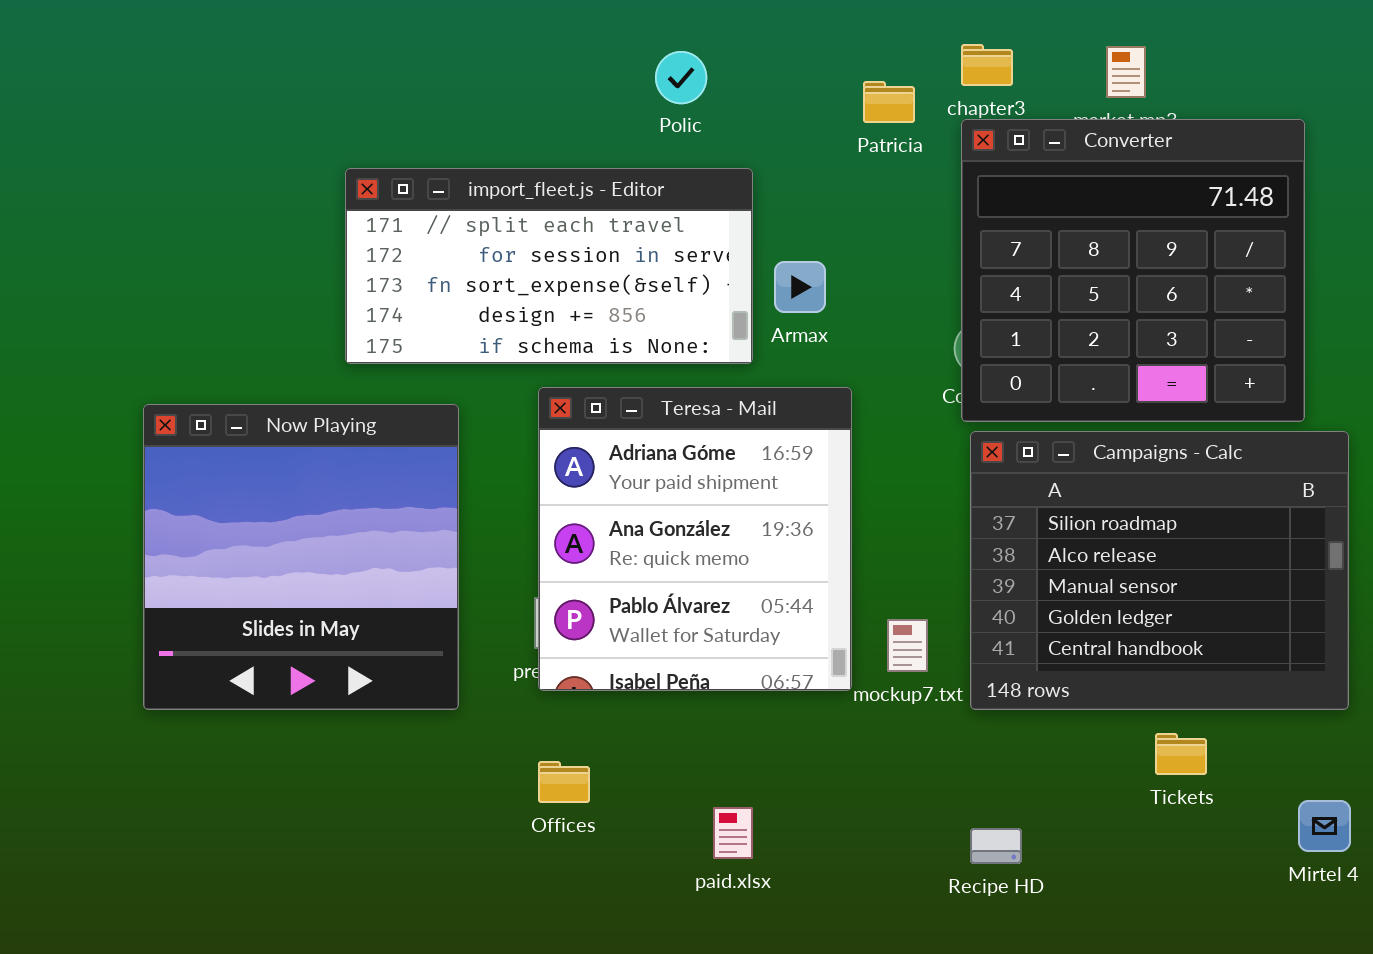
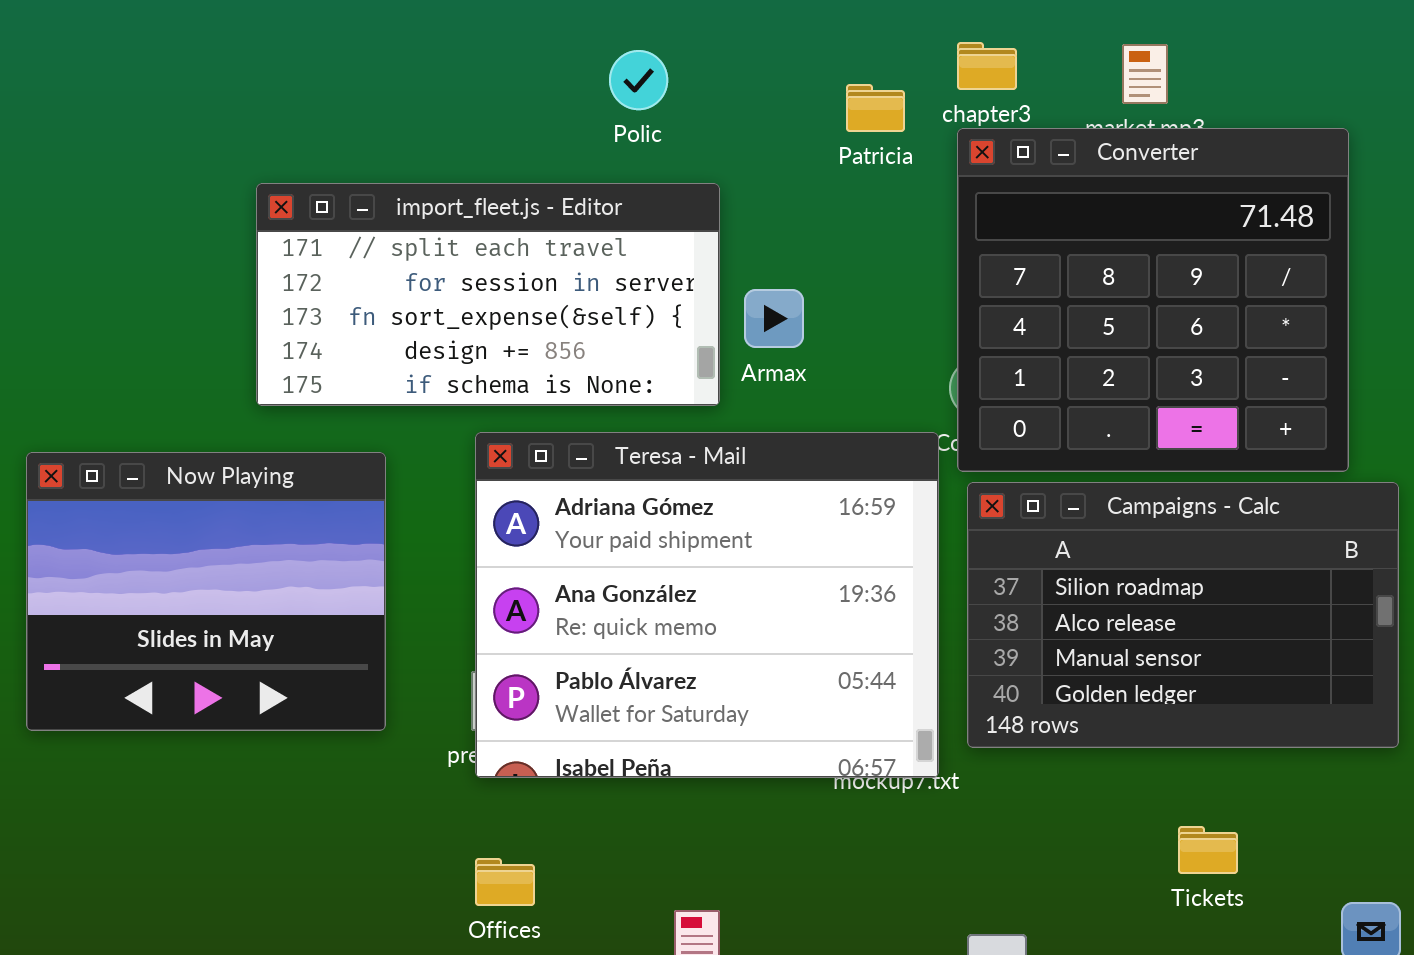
Teresa - Mail: [538,387,852,691] -> [475,432,939,778], resized
Now Playing: [143,404,459,710] -> [26,452,386,731], resized
Campaigns - Calc: [970,431,1349,710] -> [967,482,1399,748], resized

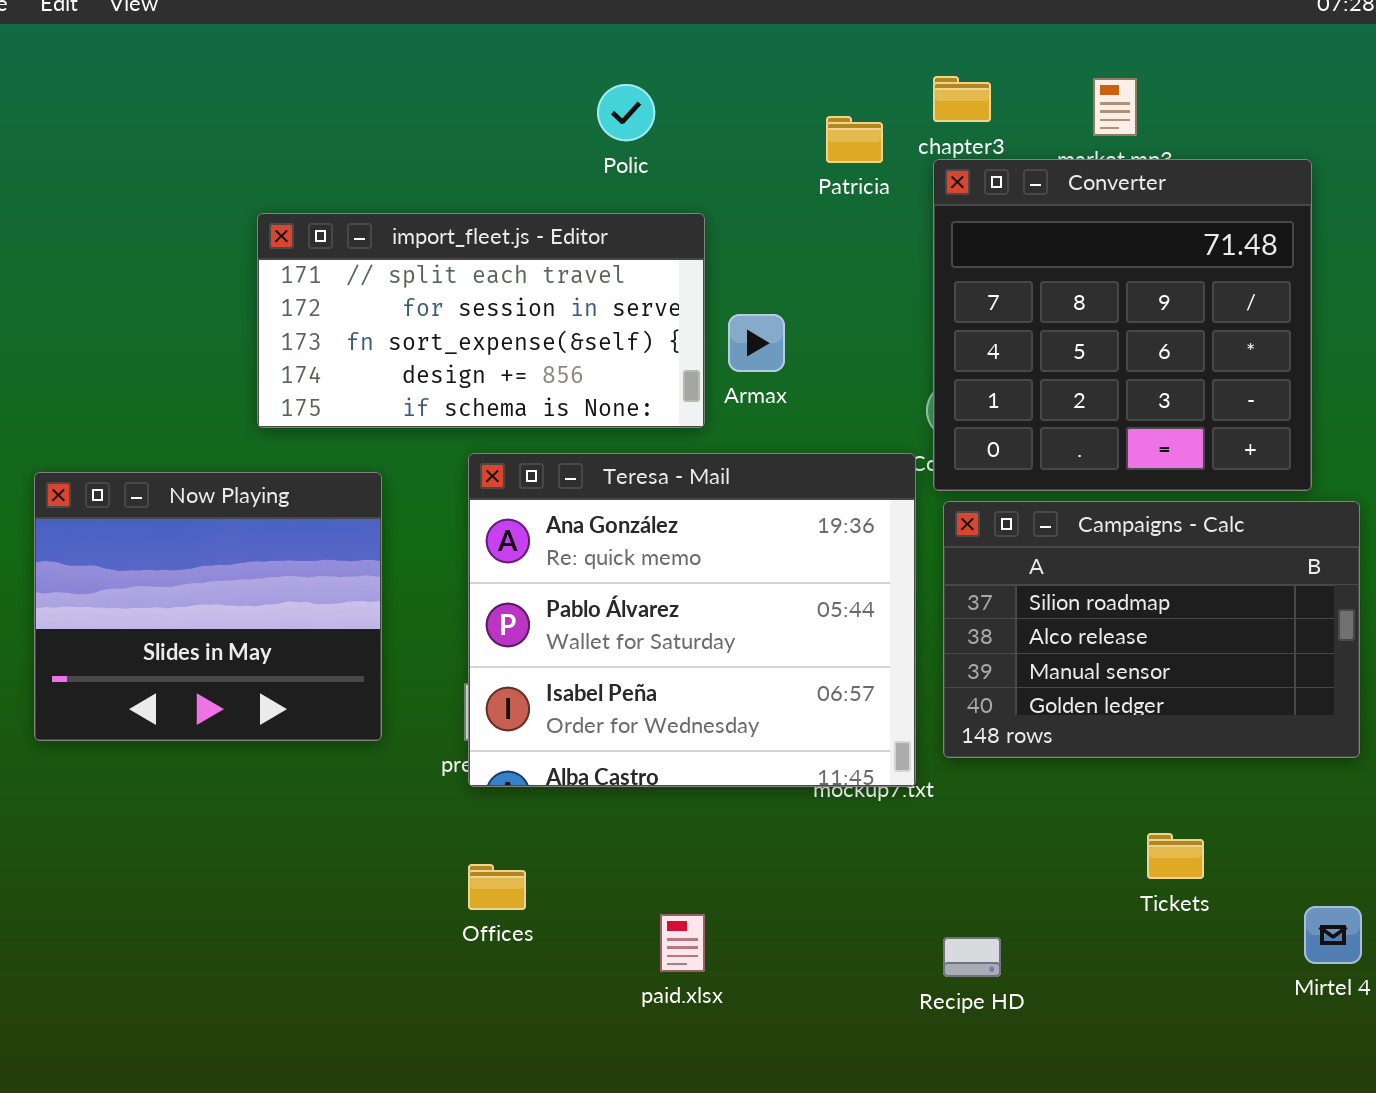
Teresa - Mail: [475,432,939,778] -> [468,453,916,787], scrolled down 1 row

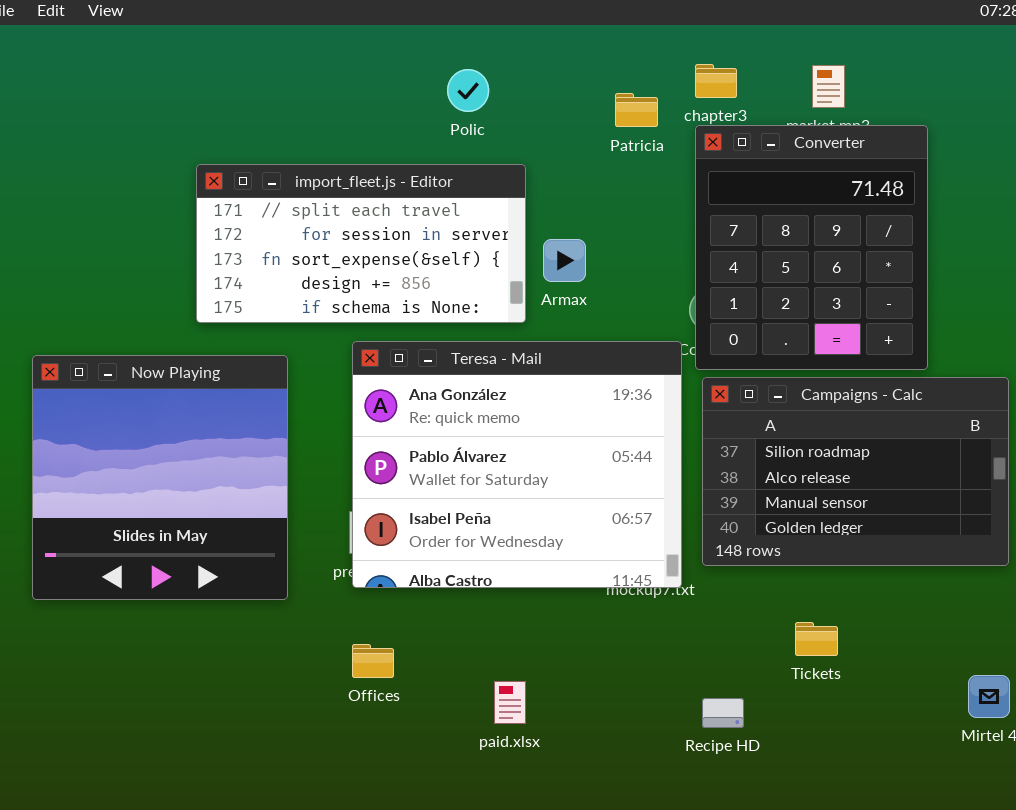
Converter: [933,159,1312,491] -> [695,125,928,370], resized
Now Playing: [34,472,382,741] -> [32,355,288,600], resized
Tickets: [1147,833,1204,879] -> [795,622,838,656], moved

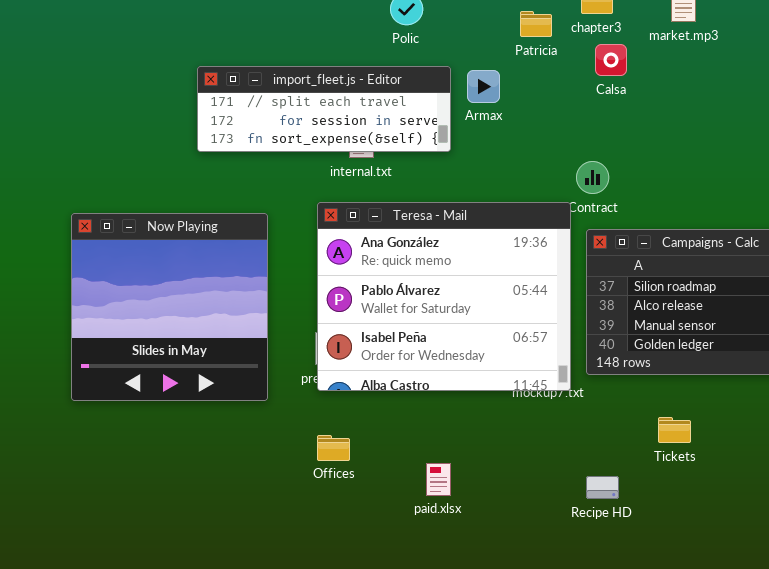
Converter: [695,125,928,370] -> none, closed
import_fleet.js - Editor: [196,164,526,323] -> [197,66,451,152], resized
Armax: [543,239,586,282] -> [467,70,500,103], moved

